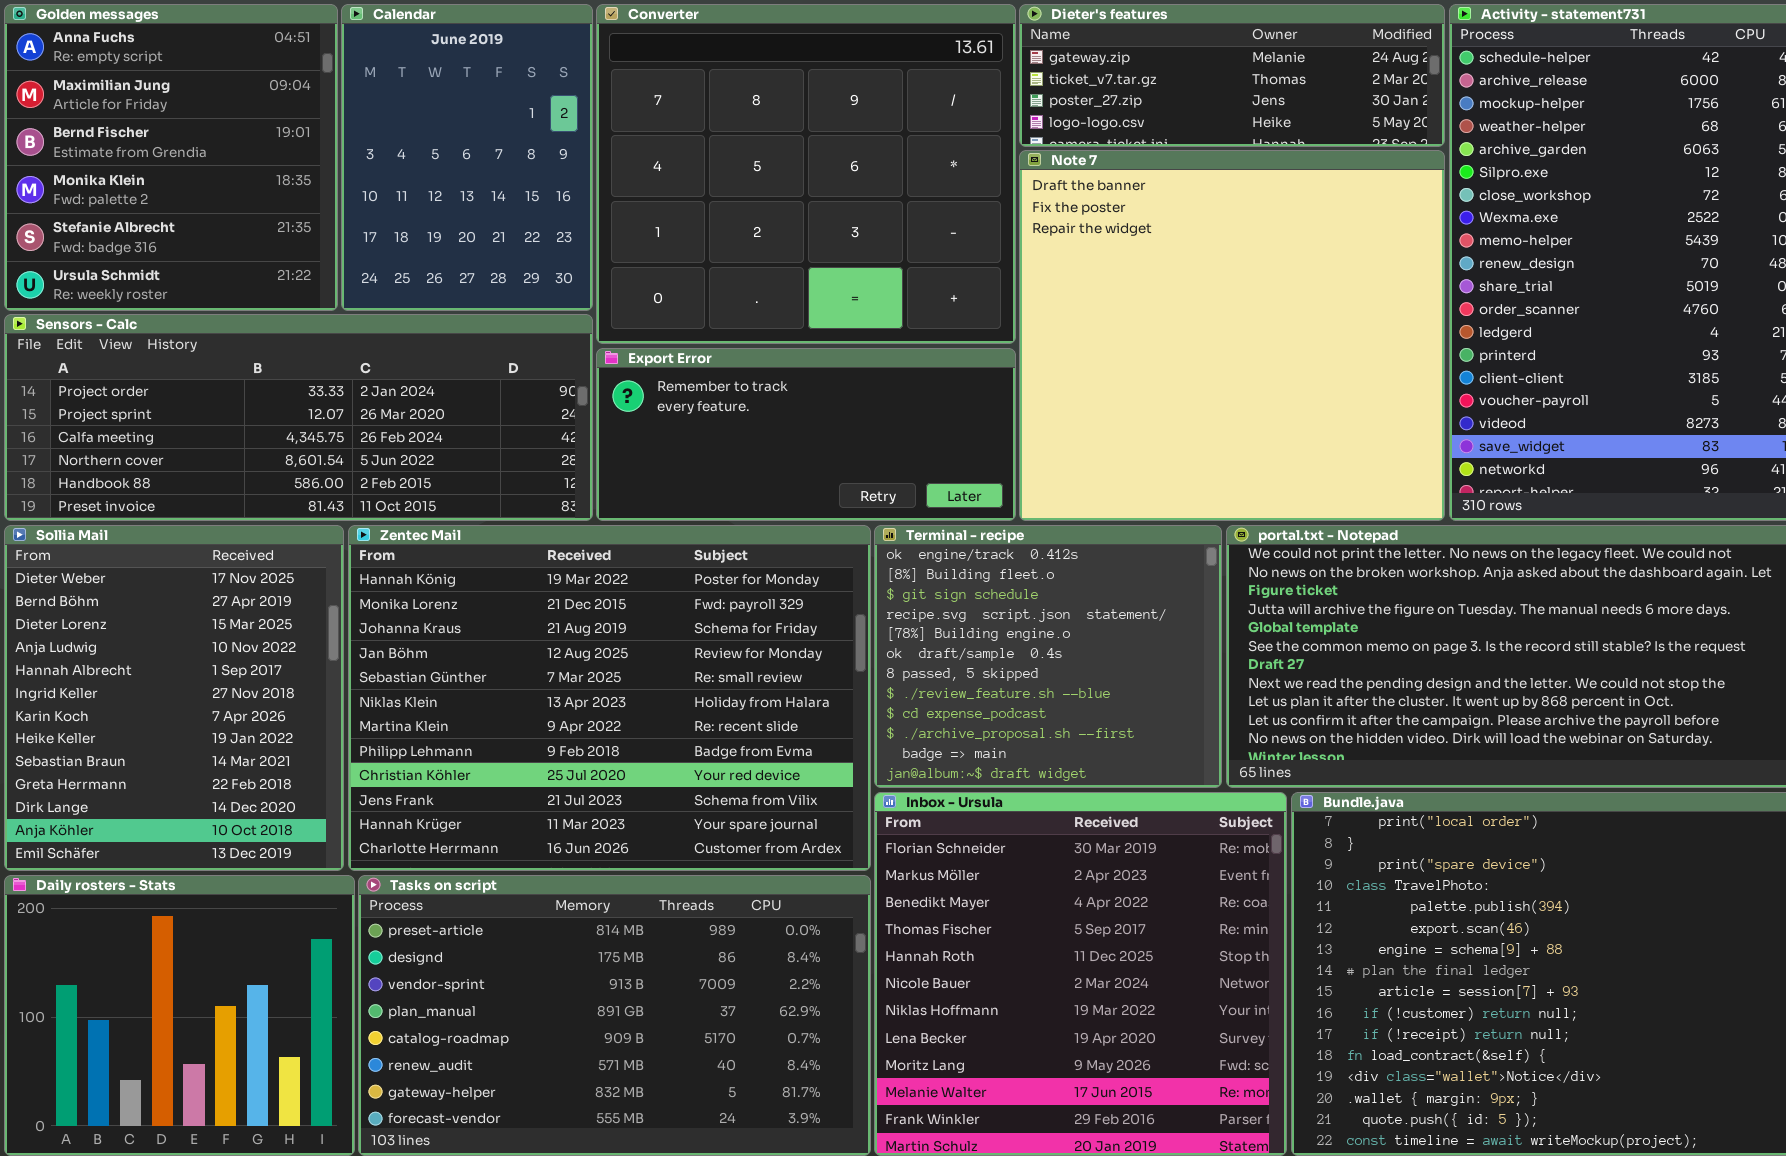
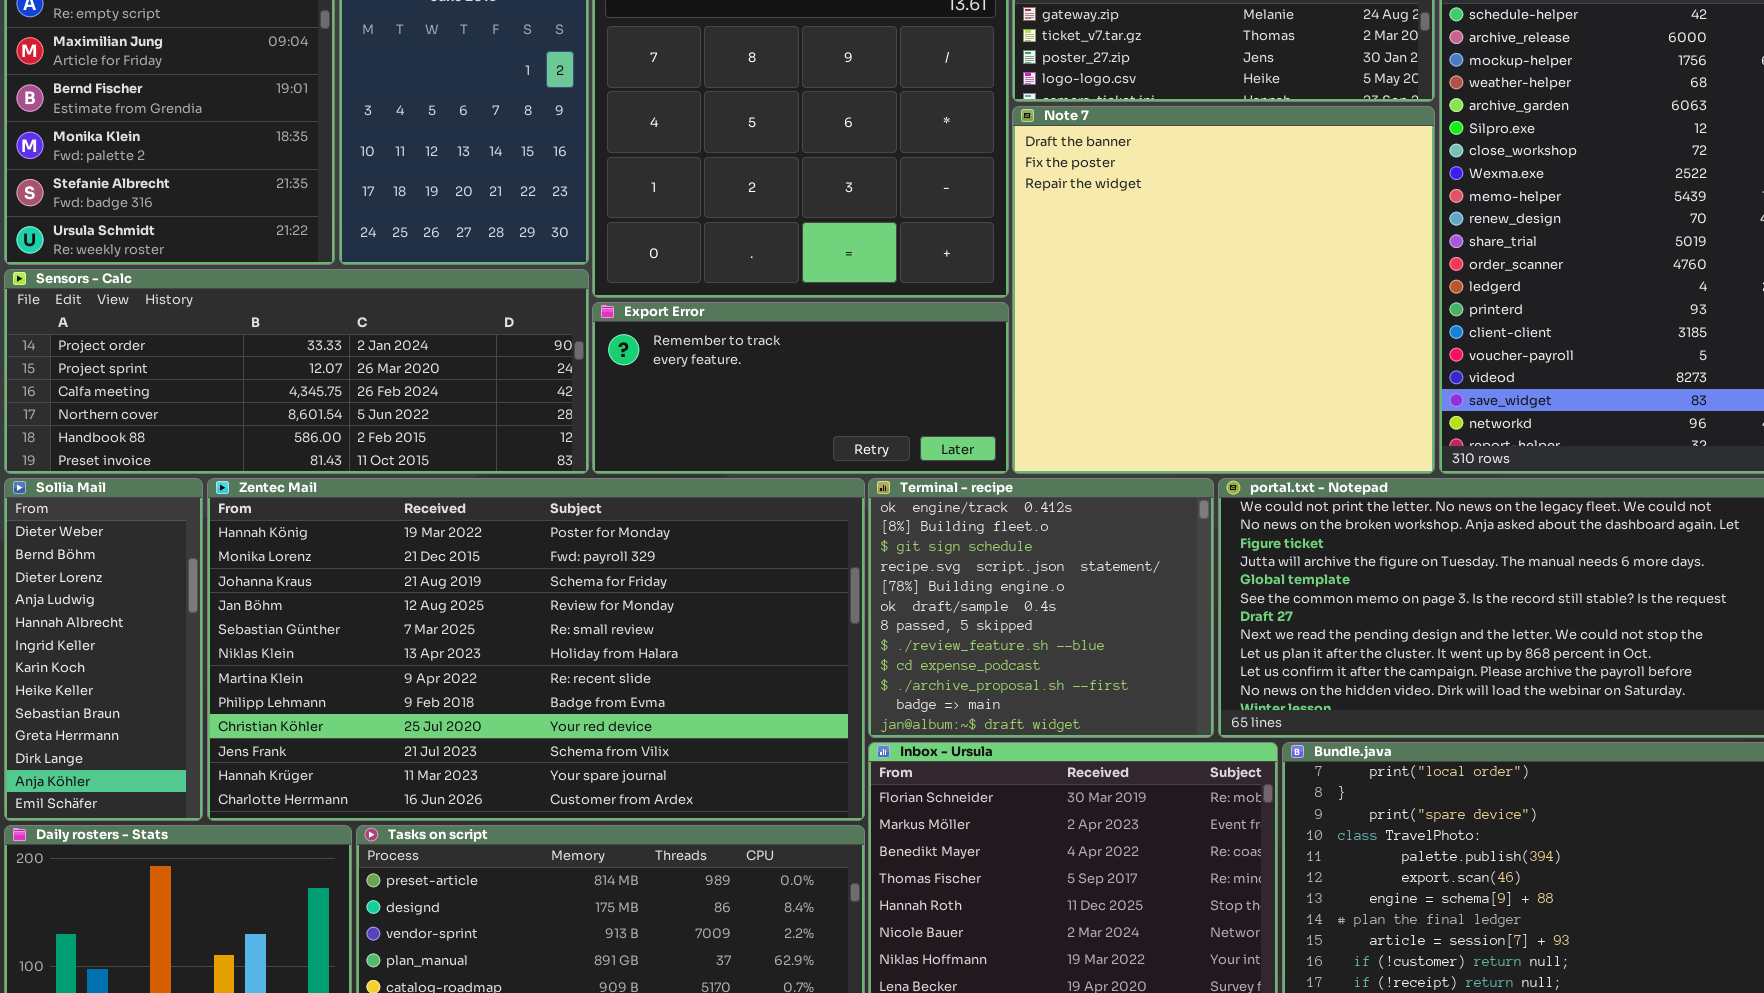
Sollia Mail: [4,525,344,871] -> [4,478,203,821], resized
Zentec Mail: [348,525,871,871] -> [207,478,865,821], resized

